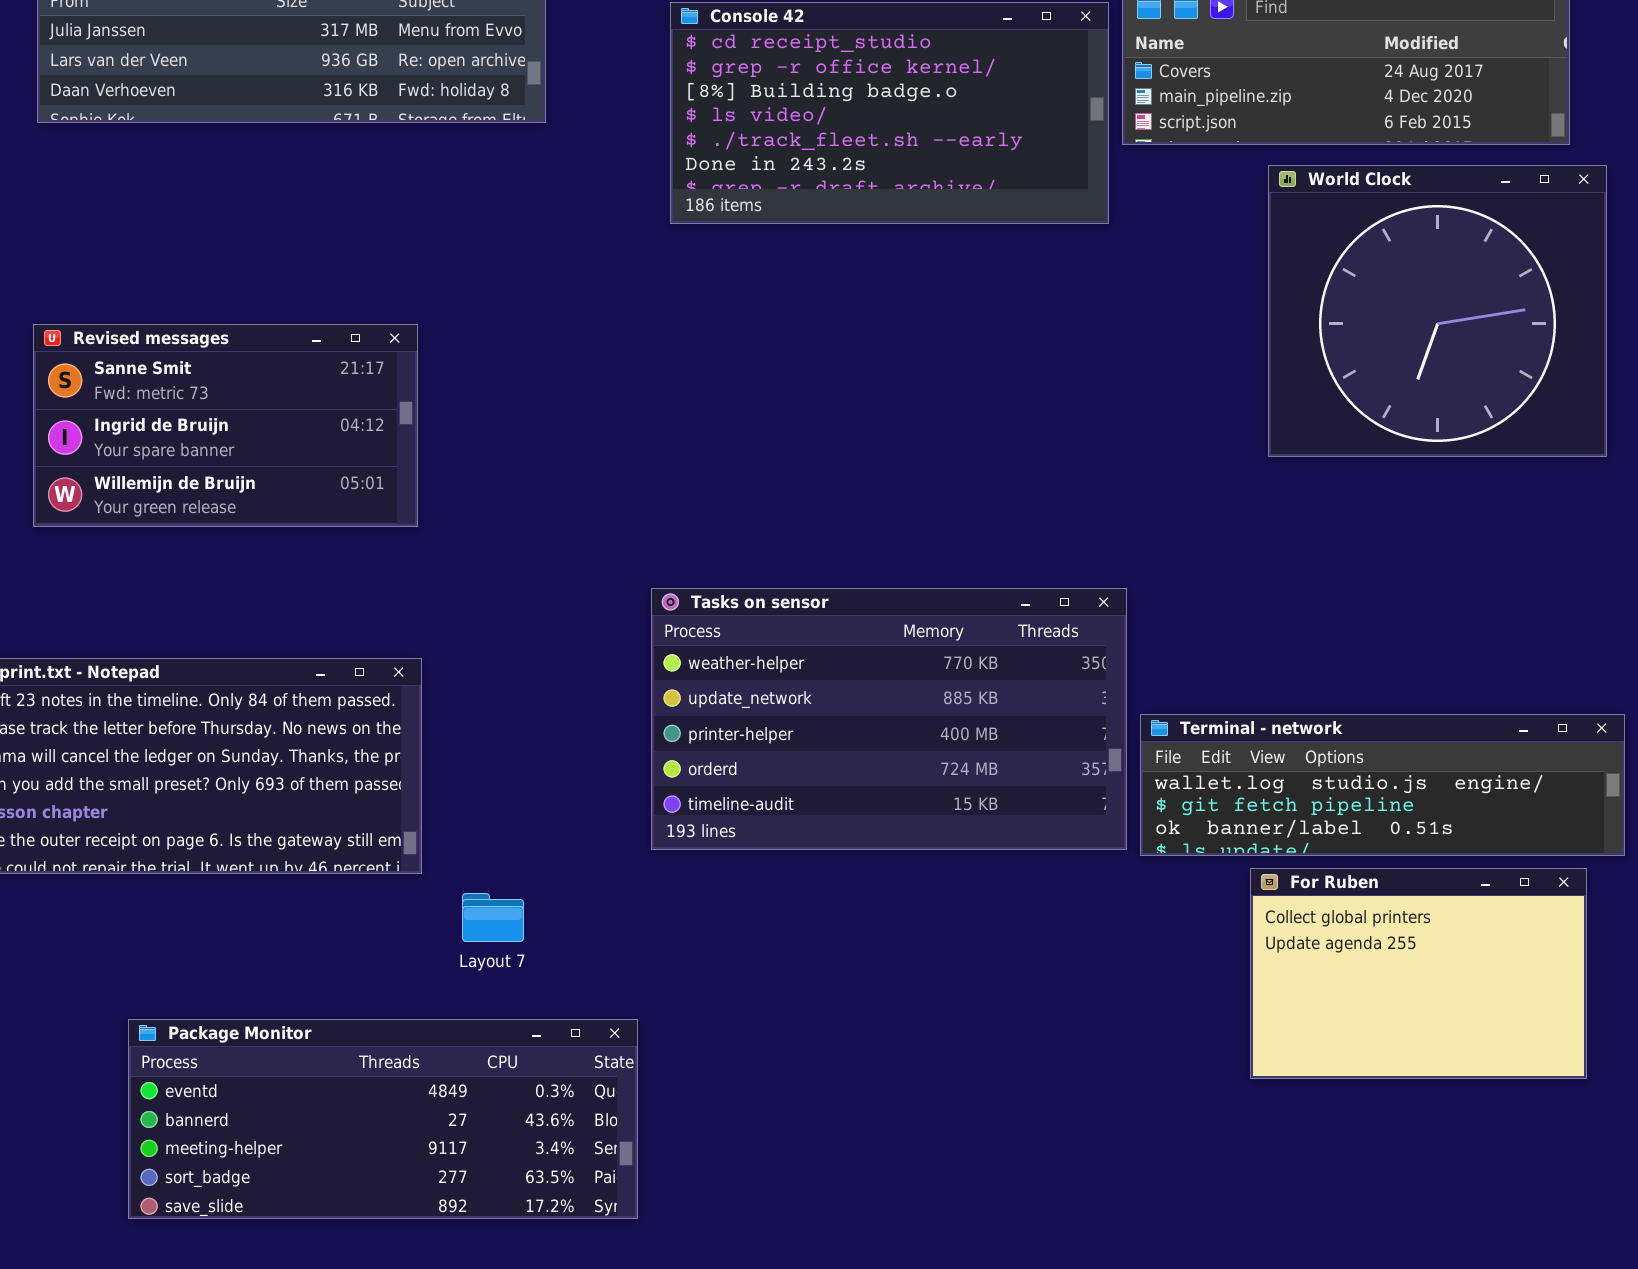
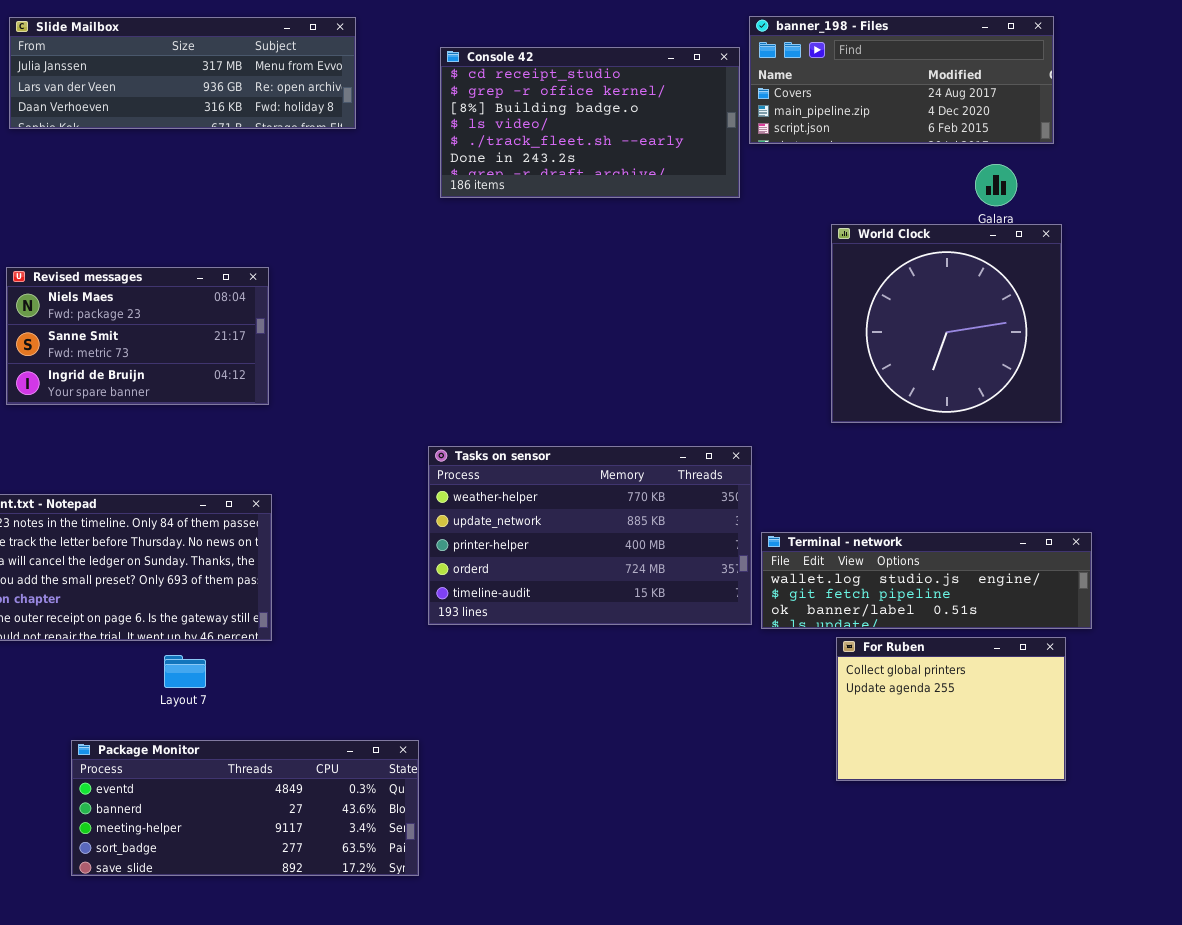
World Clock: [1268,165,1607,457] -> [831,224,1062,423], moved
Revised messages: [33,324,418,527] -> [6,267,269,405], scrolled up 1 row
Layout 7: [462,893,524,942] -> [164,655,206,688], moved

